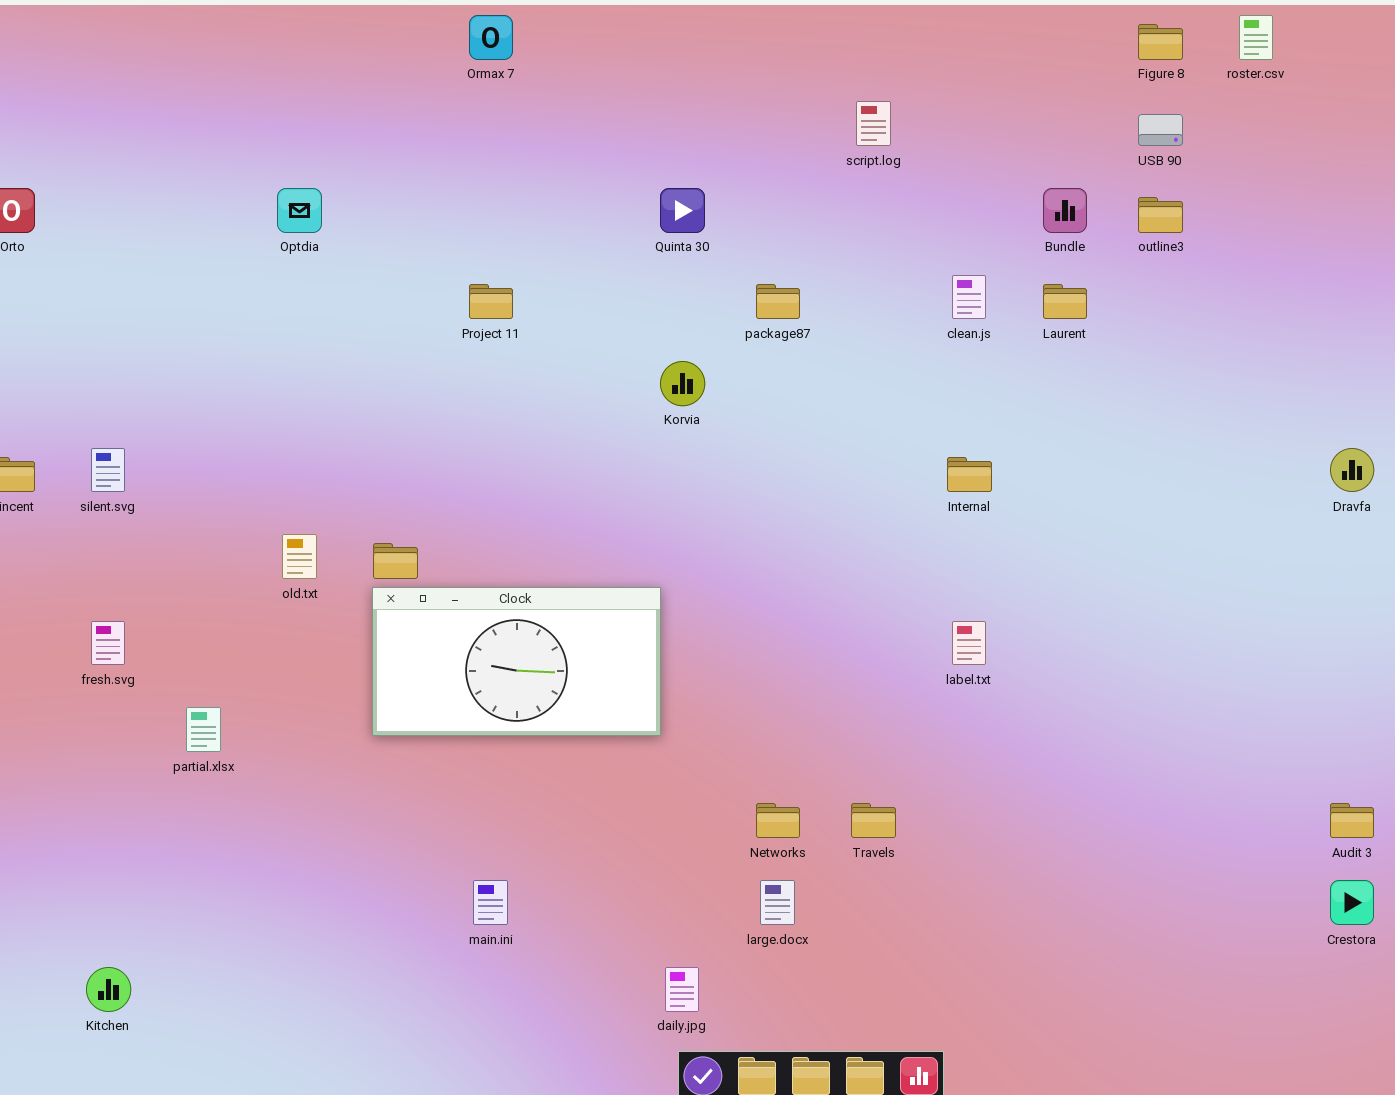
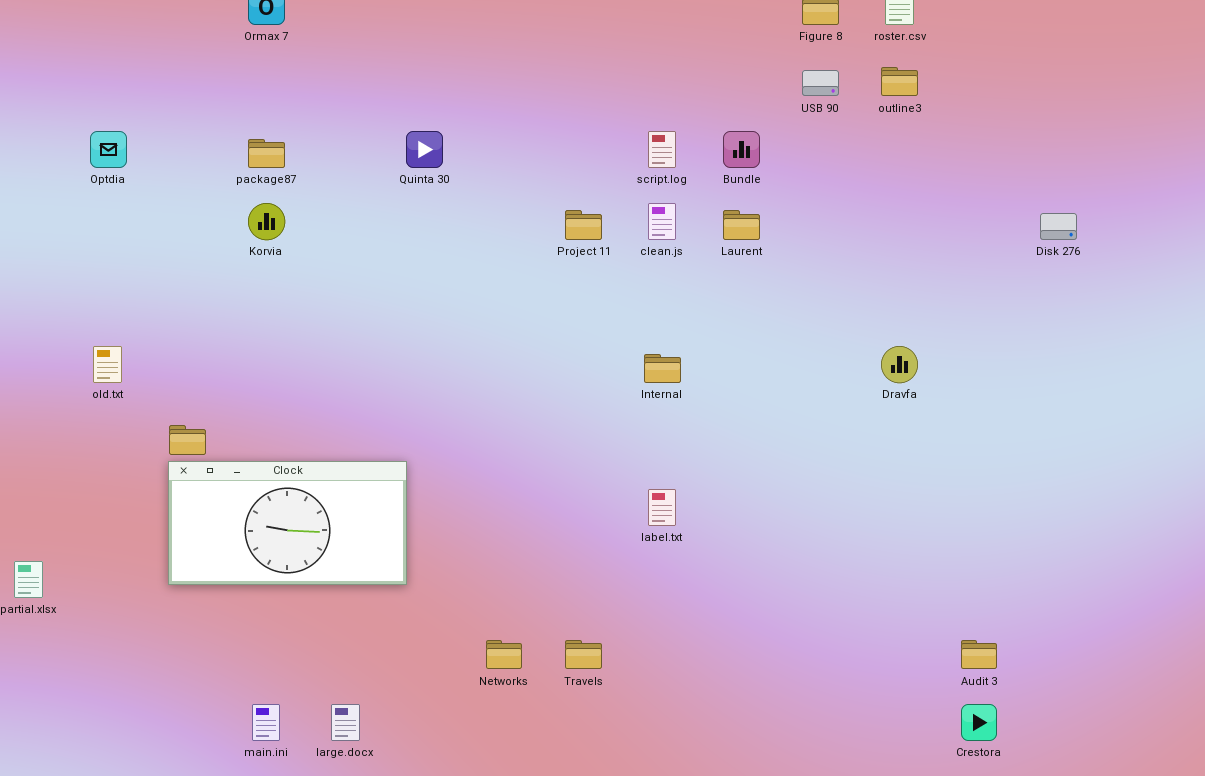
script.log: [856,101,891,146] -> [648,131,676,168], moved
outline3: [1138,197,1183,233] -> [881,67,918,96], moved
Project 11: [469,284,513,319] -> [565,210,602,240], moved
package87: [756,284,800,319] -> [248,139,285,168], moved
Korvia: [660,361,705,406] -> [248,203,285,240], moved
Dravfa: [1330,448,1374,492] -> [881,346,918,383], moved
old.txt: [282,534,317,579] -> [93,346,122,383], moved
large.docx: [760,880,795,925] -> [331,704,360,741], moved

